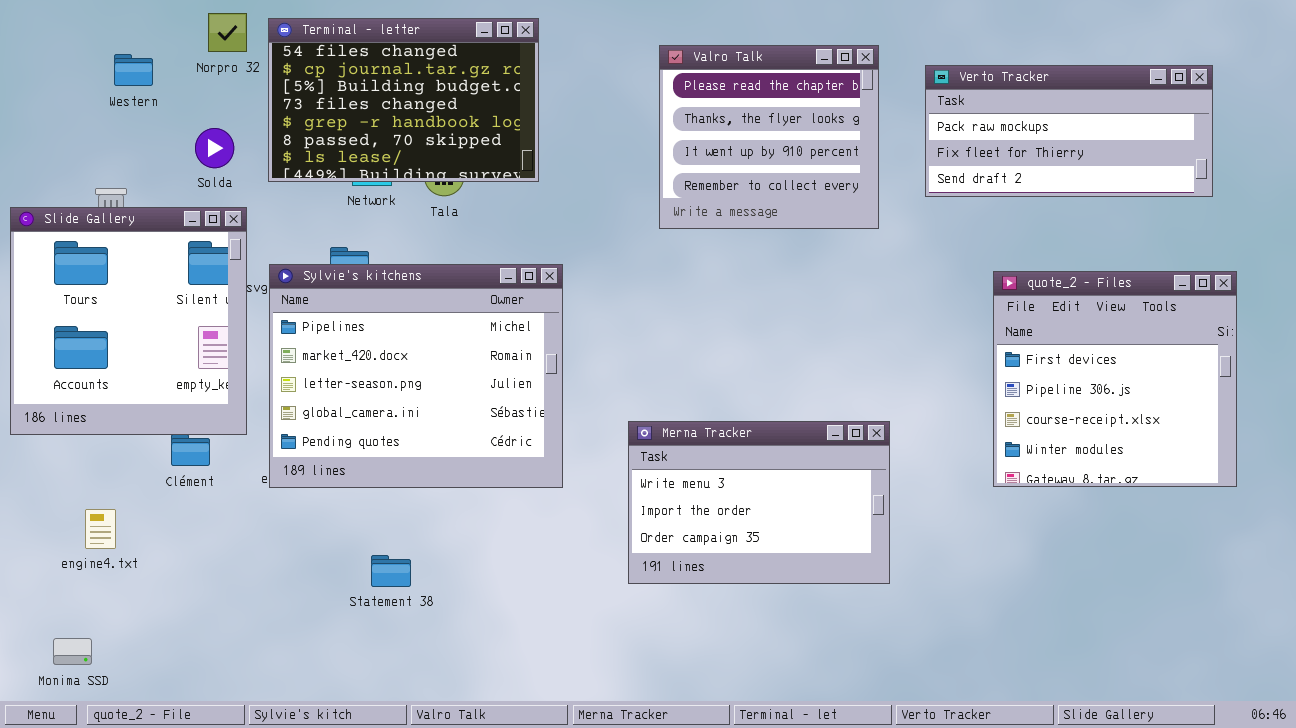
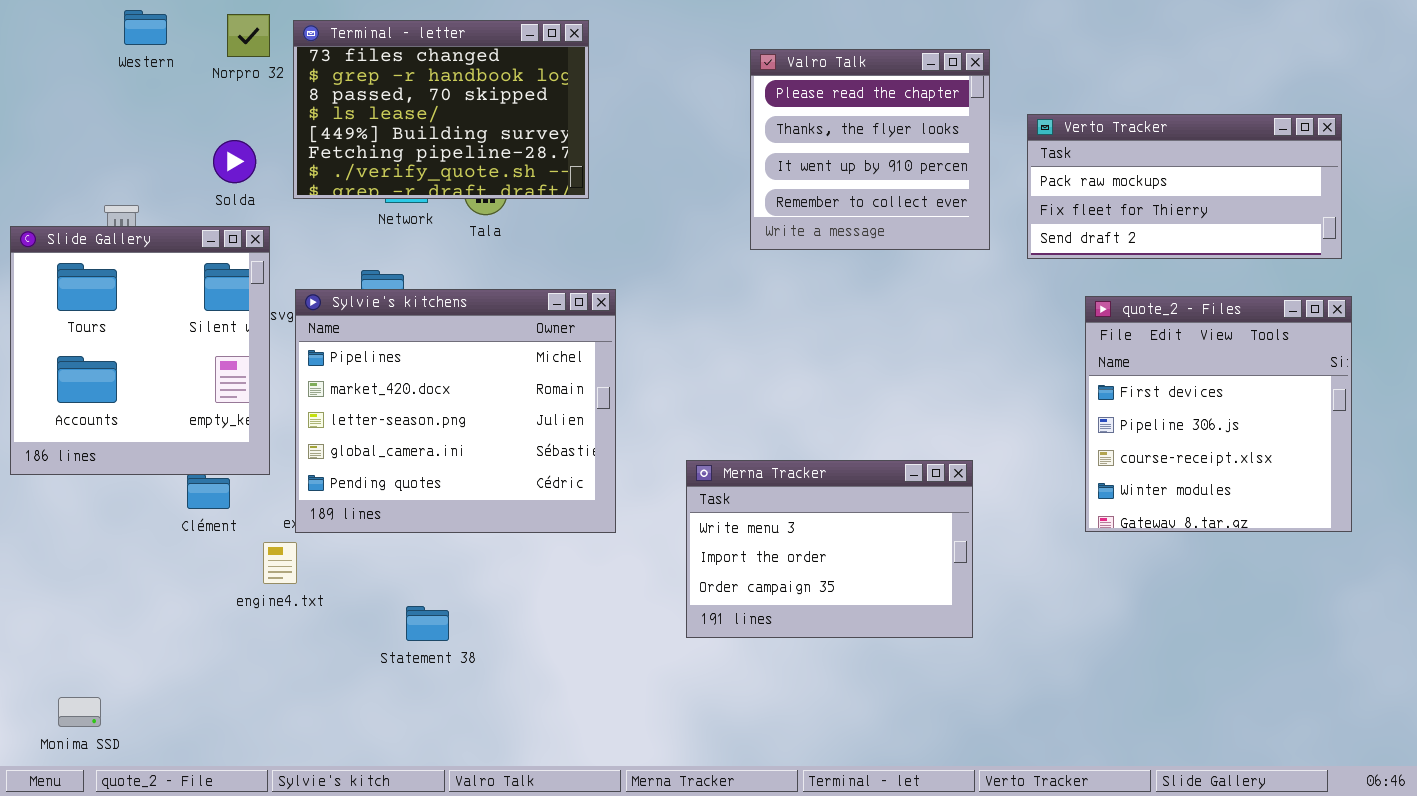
Terminal - letter: [268,18,539,182] -> [293,20,589,199], scrolled down 3 rows
Valro Talk: [659,45,879,229] -> [750,49,990,250], moved
Western: [114,54,153,86] -> [124,10,167,45], moved
Verto Tracker: [925,65,1213,197] -> [1027,114,1342,259], moved
engine4.txt: [85,509,116,549] -> [263,542,297,584], moved

